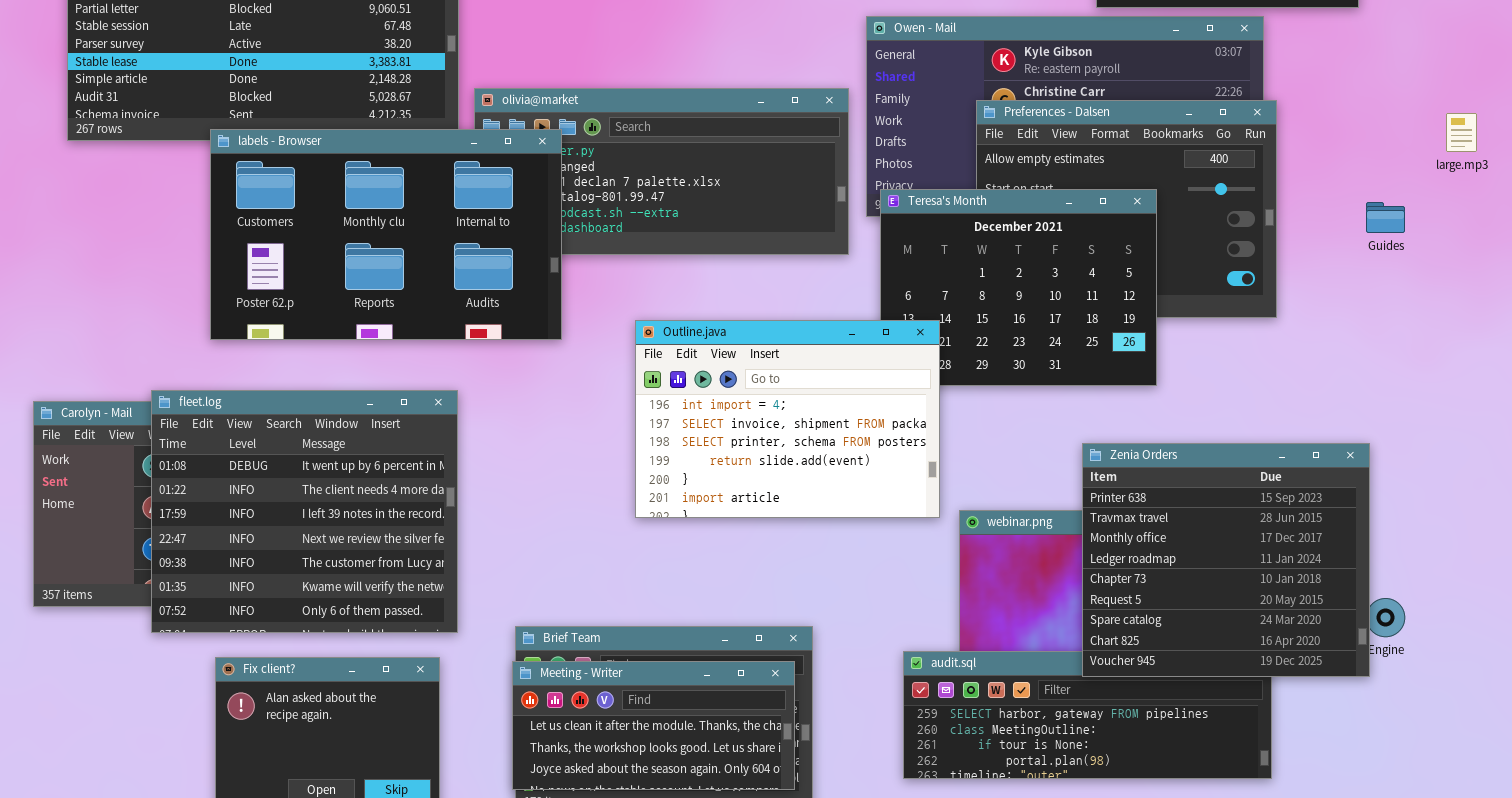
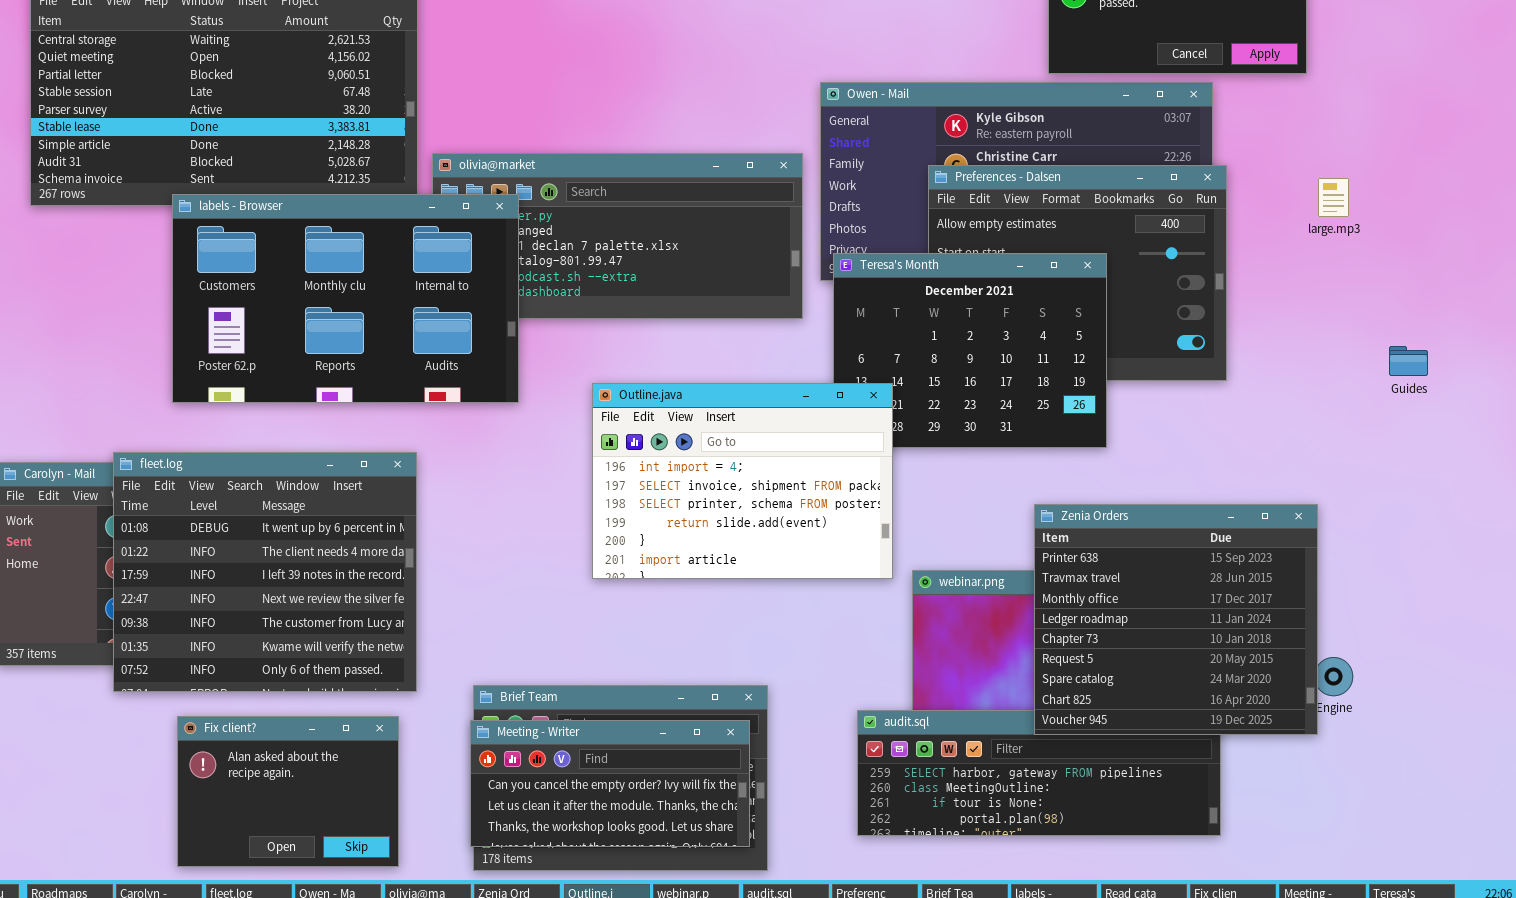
large.mp3: [1446,113,1477,152] -> [1318,178,1349,217], moved
Guides: [1366,202,1405,233] -> [1389,346,1428,376], moved
Meeting - Writer: [512,661,795,790] -> [470,720,750,847], scrolled up 1 row

